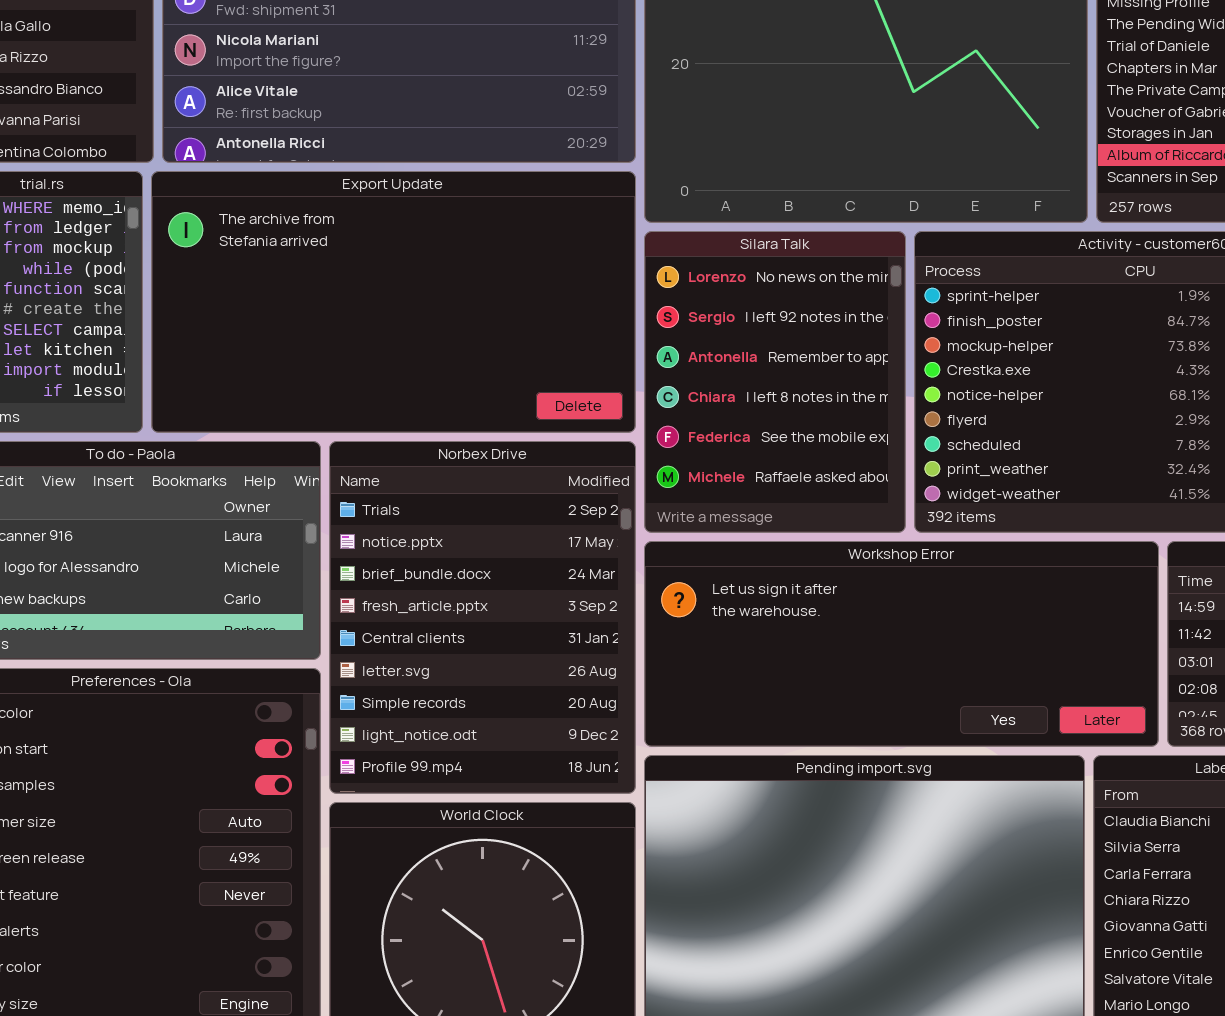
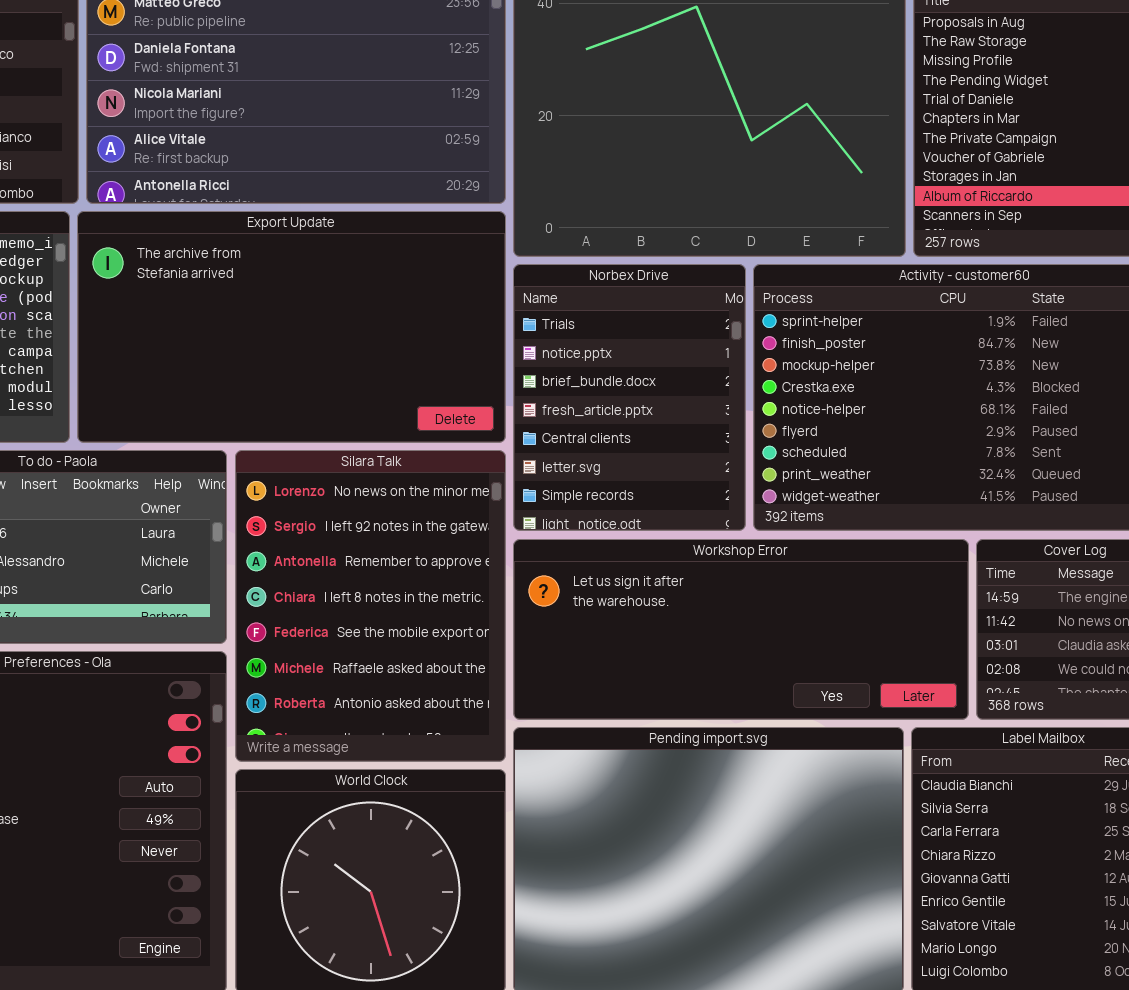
Silara Talk: [644,231,906,533] -> [235,450,506,762], moved, resized
Norbex Drive: [329,441,636,794] -> [513,264,746,531], moved, resized

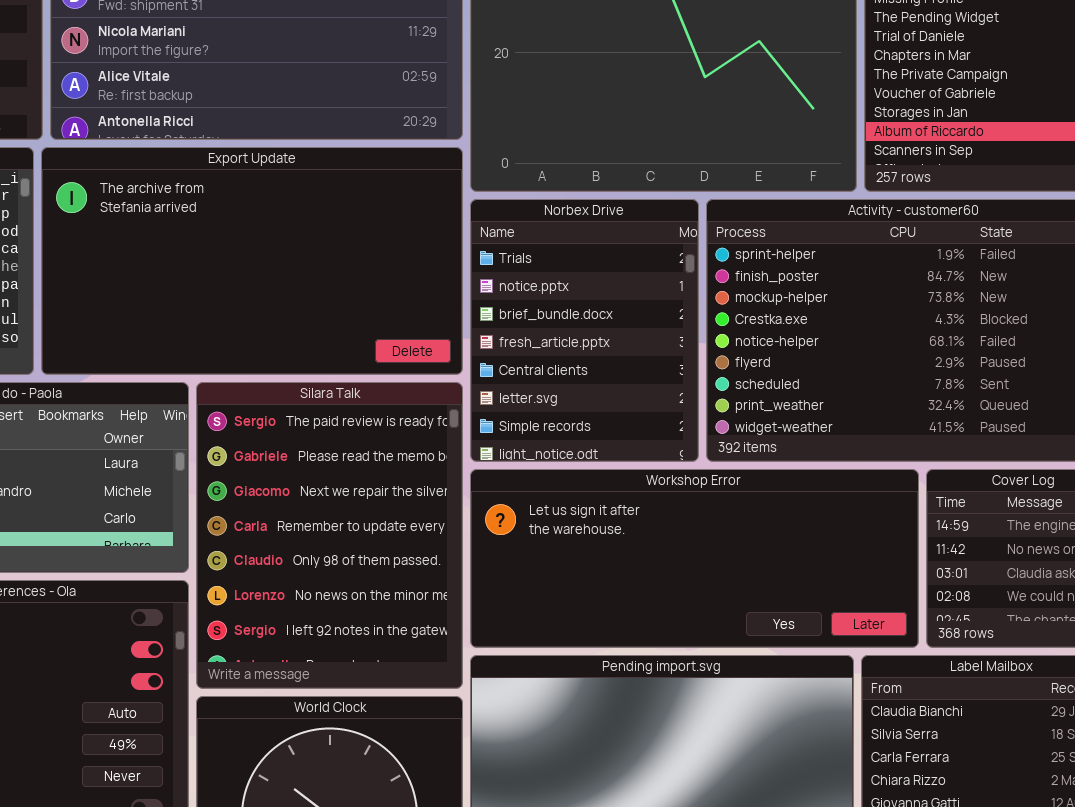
Silara Talk: [235,450,506,762] -> [196,382,463,689], scrolled up 5 rows

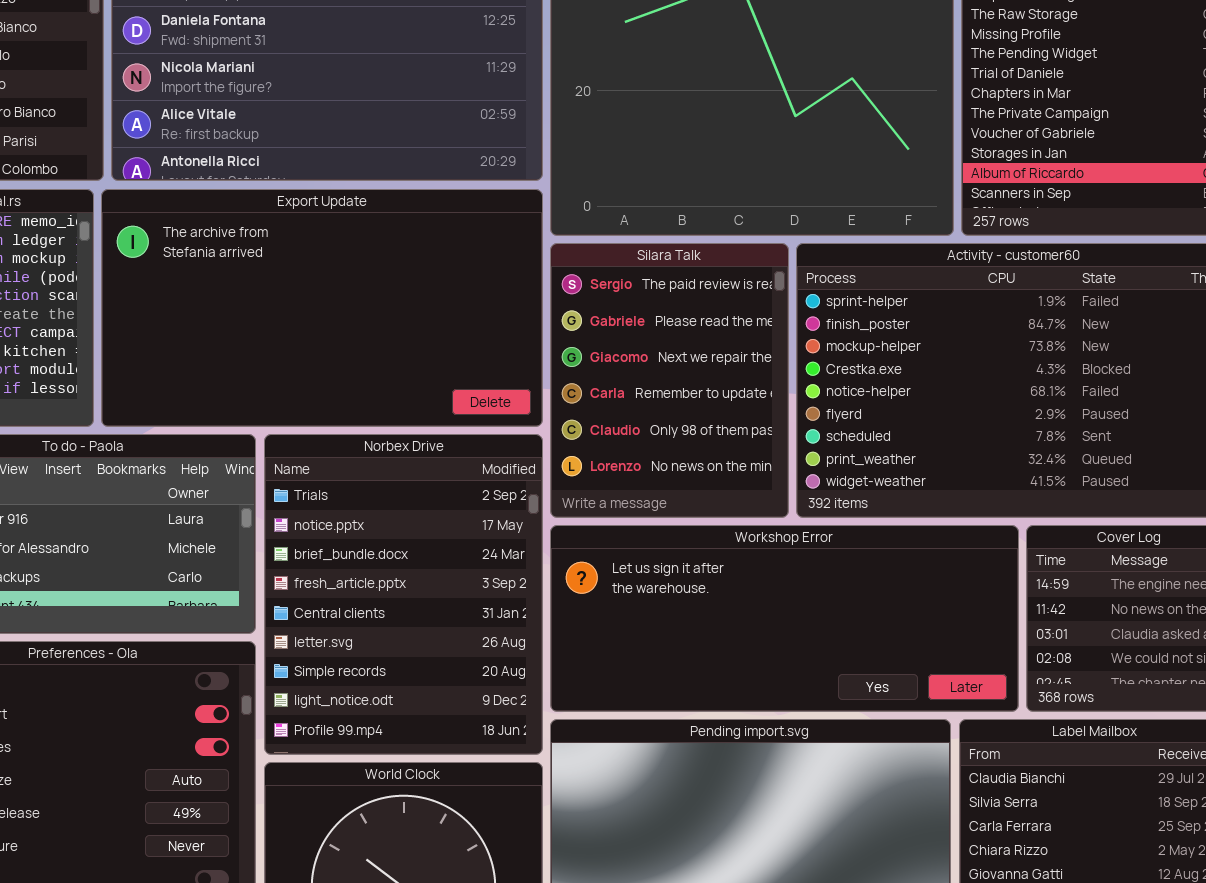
Norbex Drive: [470,199,699,462] -> [264,434,543,755], moved, resized
Silara Talk: [196,382,463,689] -> [550,243,789,518], moved, resized

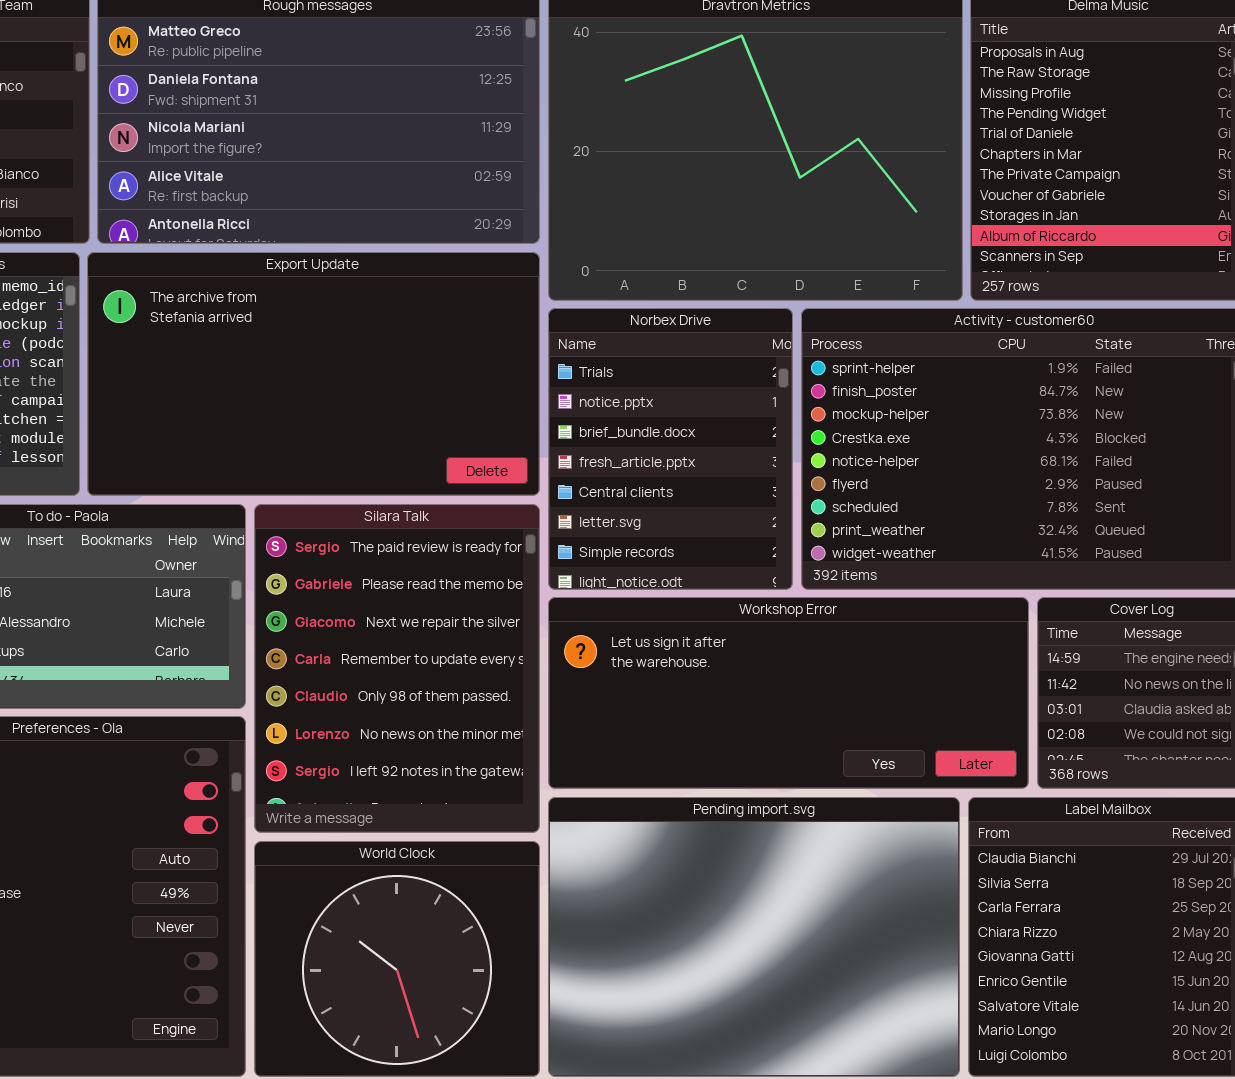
Silara Talk: [550,243,789,518] -> [254,504,540,833], moved, resized
Norbex Drive: [264,434,543,755] -> [548,308,793,590], moved, resized

